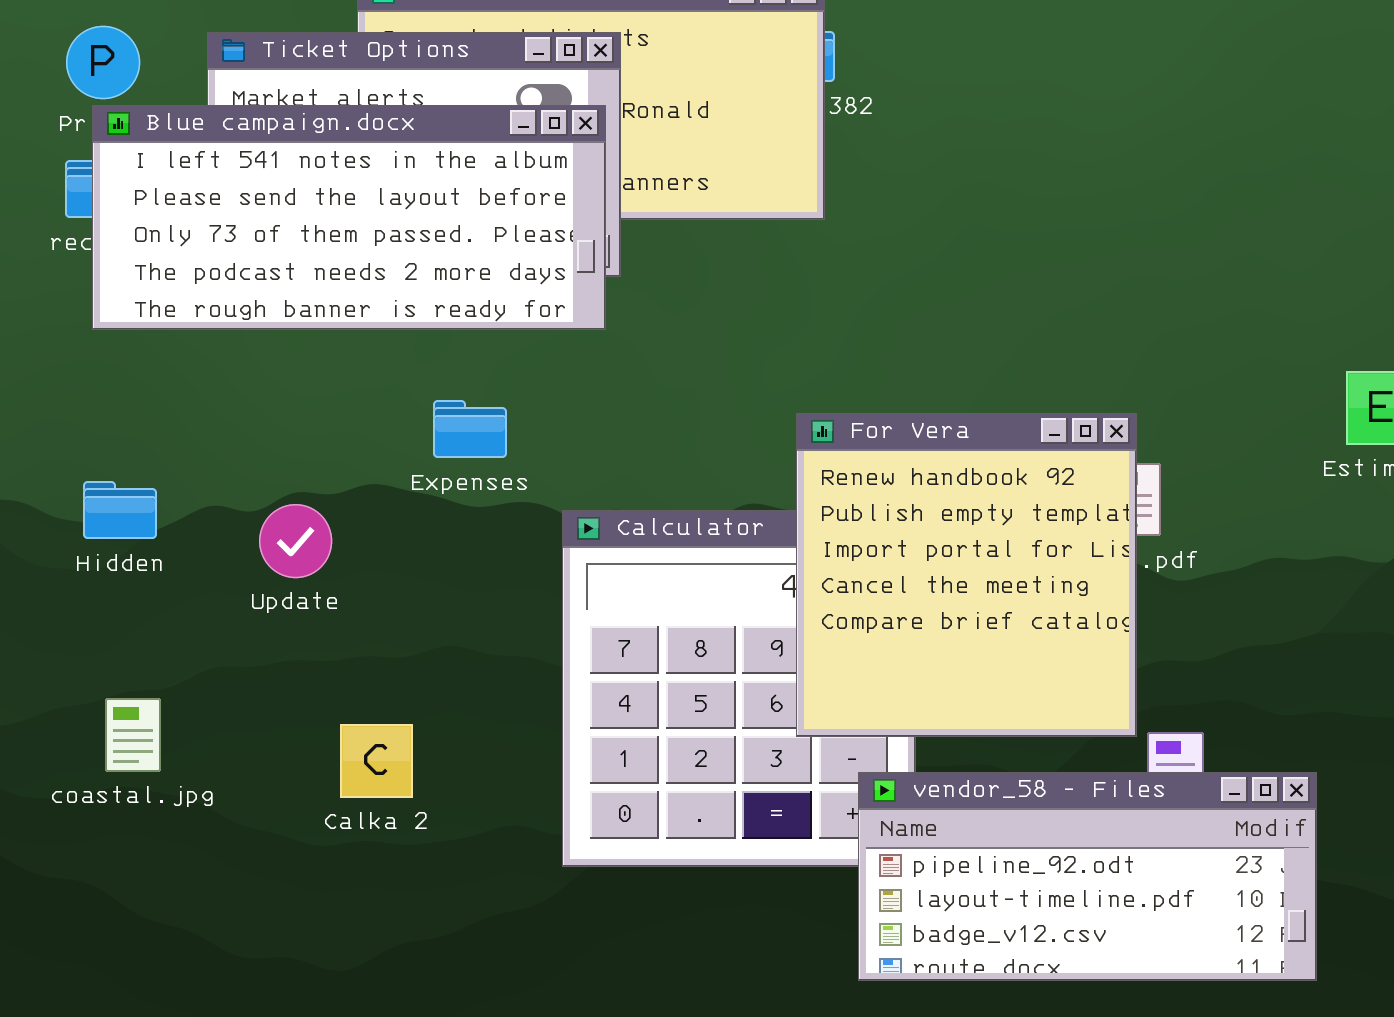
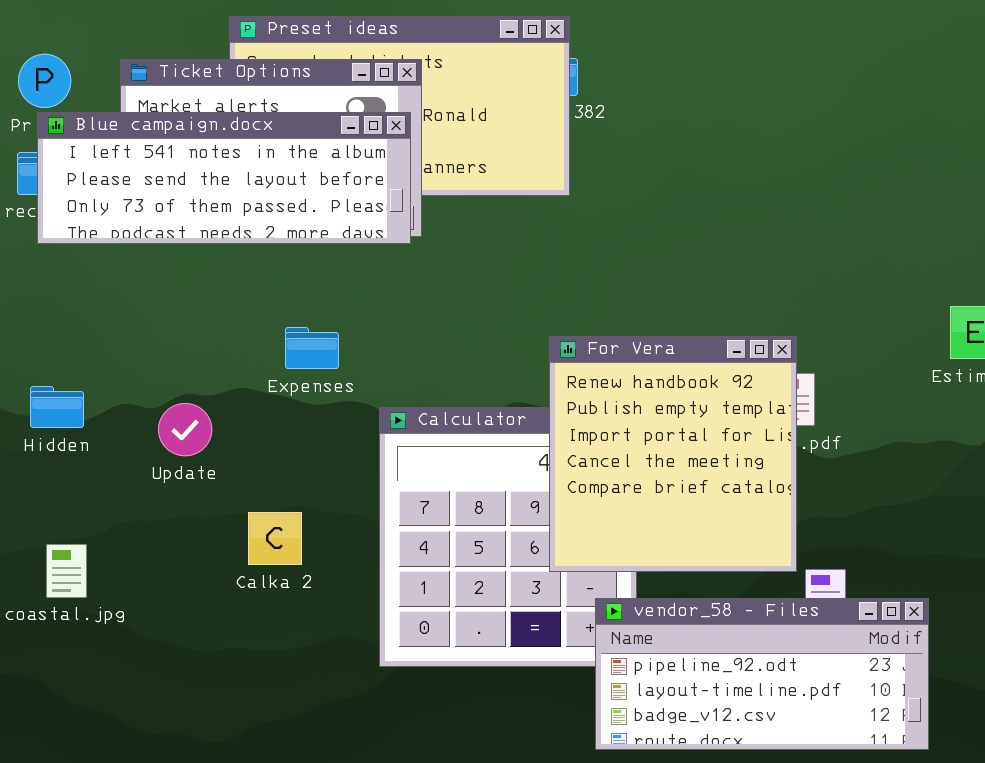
Blue campaign.docx: [92,105,606,330] -> [37,112,411,244], resized
Calka 2: [340,724,413,798] -> [248,512,302,565], moved

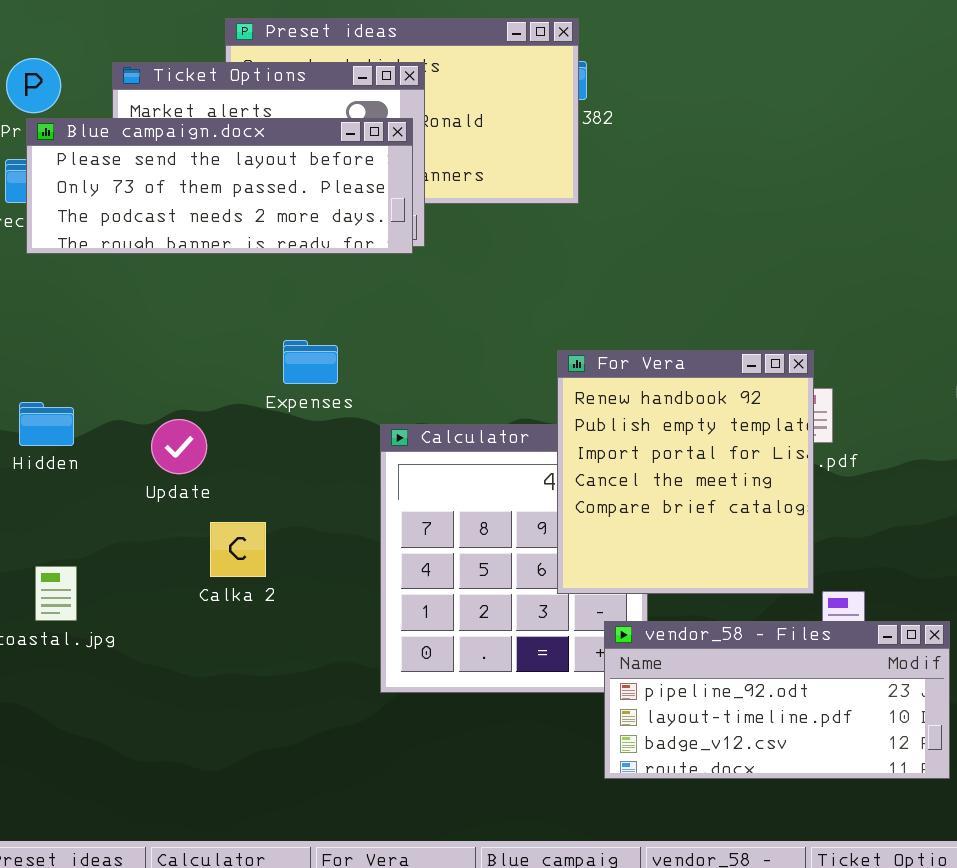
Blue campaign.docx: [37,112,411,244] -> [26,118,413,254], scrolled down 1 row
Calka 2: [248,512,302,565] -> [210,522,266,577], moved

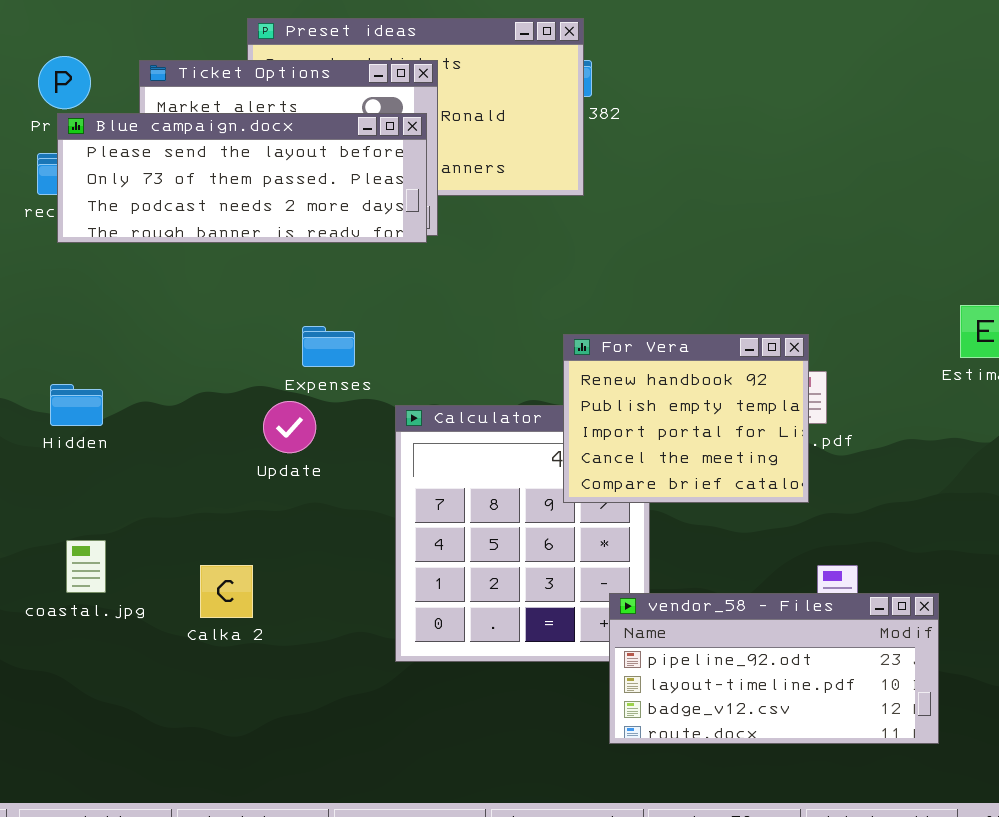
For Vera: [557,350,814,594] -> [563,334,809,503], resized
Update: [151,419,207,474] -> [263,401,316,453], moved
Calka 2: [210,522,266,577] -> [200,565,253,618], moved

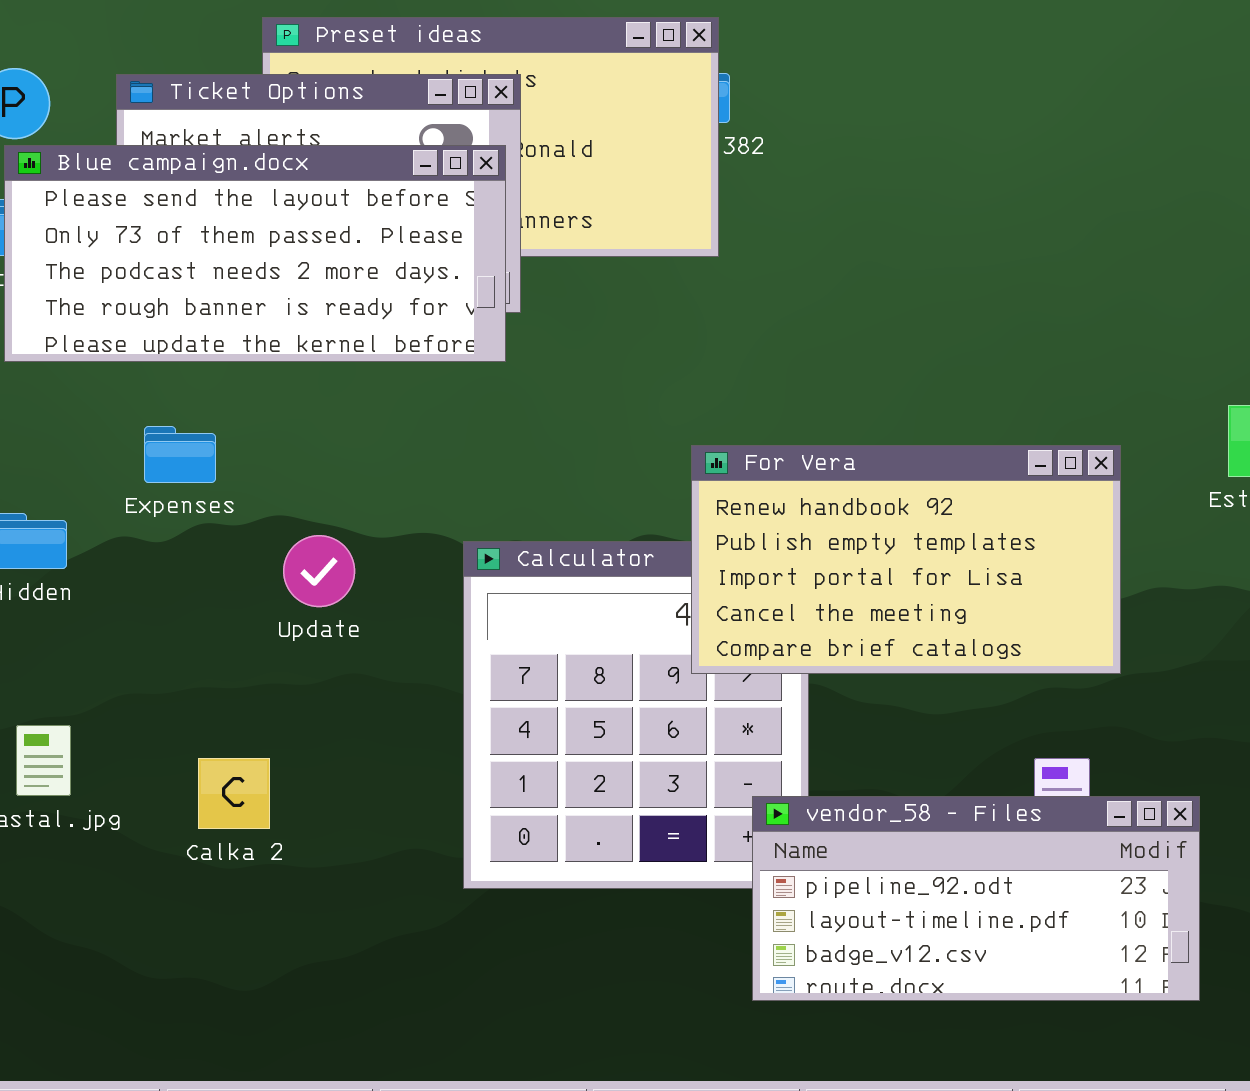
Blue campaign.docx: [57,113,427,243] -> [4,145,506,362], resized
Expenses: [302,326,355,367] -> [144,426,216,483], moved
For Vera: [563,334,809,503] -> [691,445,1121,674], resized

